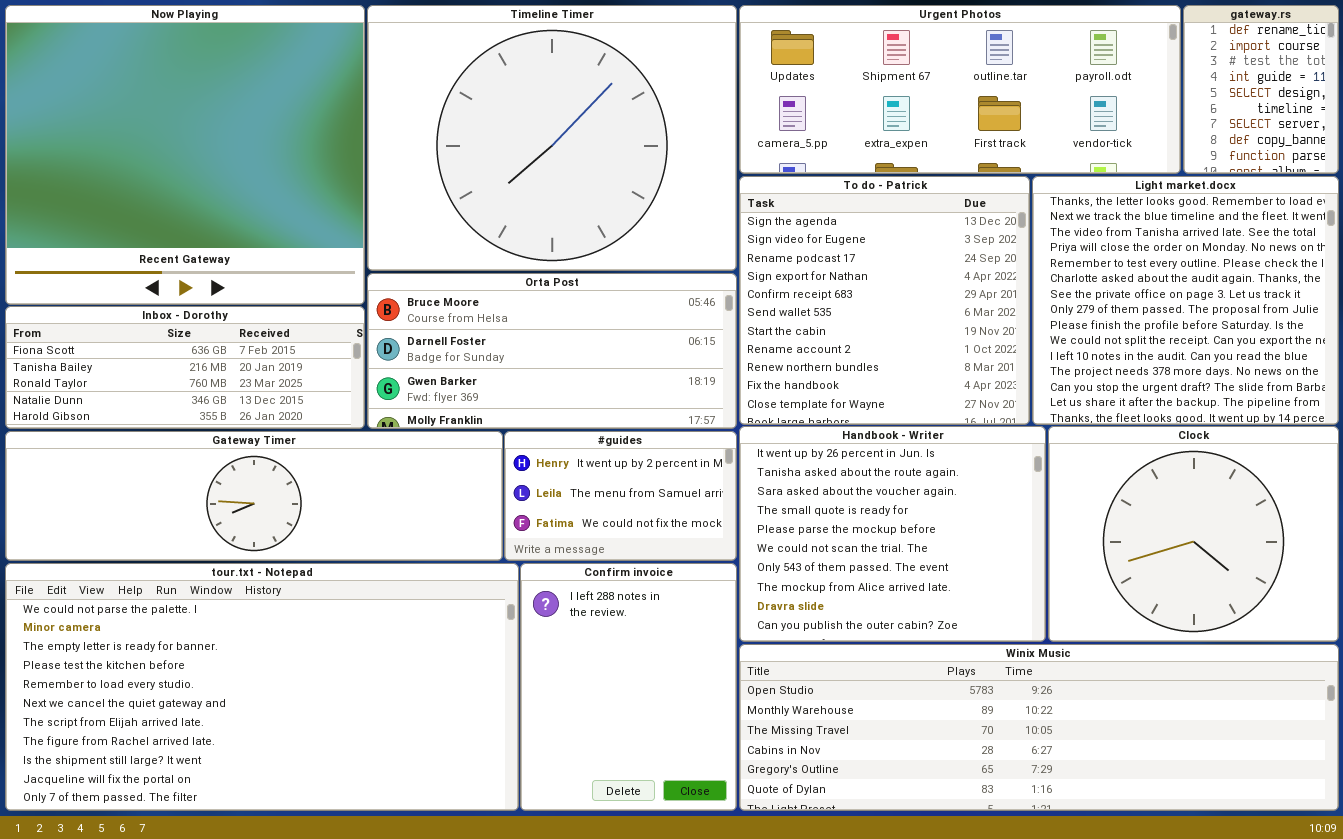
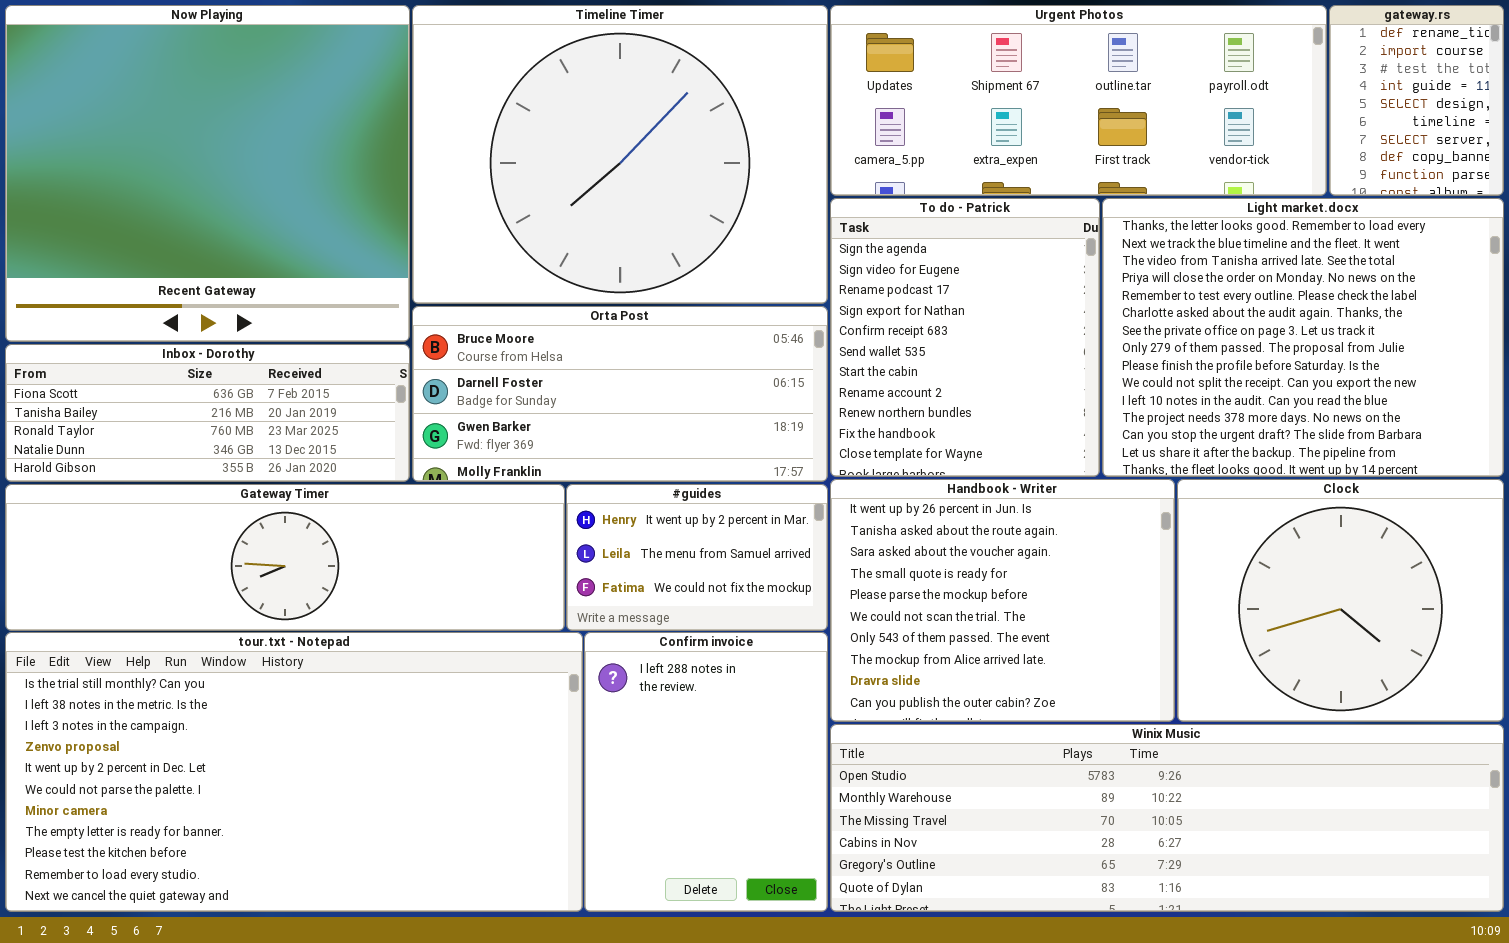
To do - Patrick: [739,176,1030,425] -> [830,198,1100,477], resized
Light market.docx: [1032,176,1339,425] -> [1102,198,1504,477], resized
tour.txt - Notepad: [5,563,519,811] -> [5,632,583,912], scrolled up 5 rows

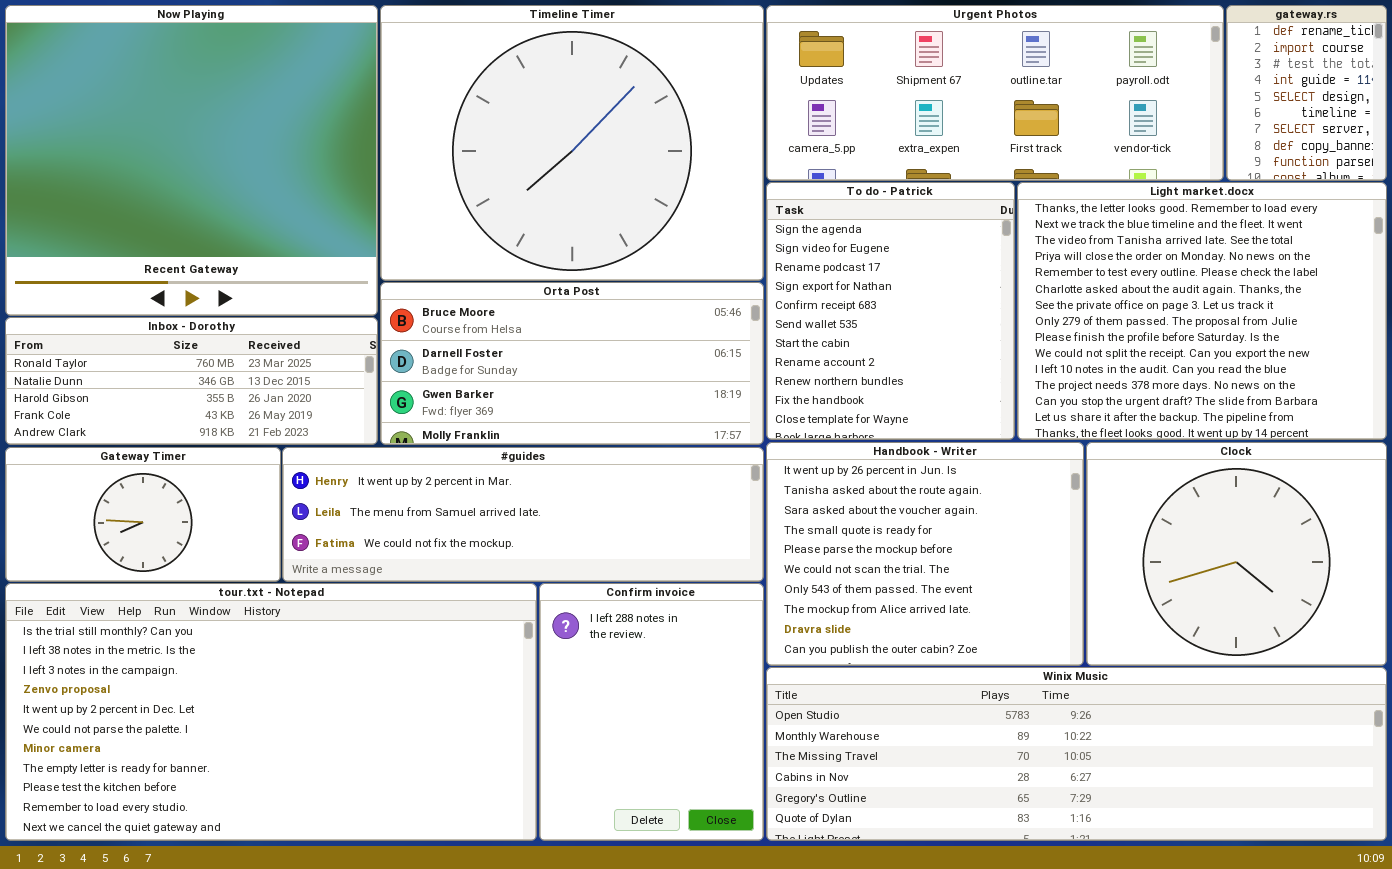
Inbox - Dorothy: [5,344,410,482] -> [5,317,378,445], scrolled down 2 rows
Gateway Timer: [5,484,565,631] -> [5,447,281,582], resized
#guides: [566,484,828,631] -> [282,447,764,582], resized

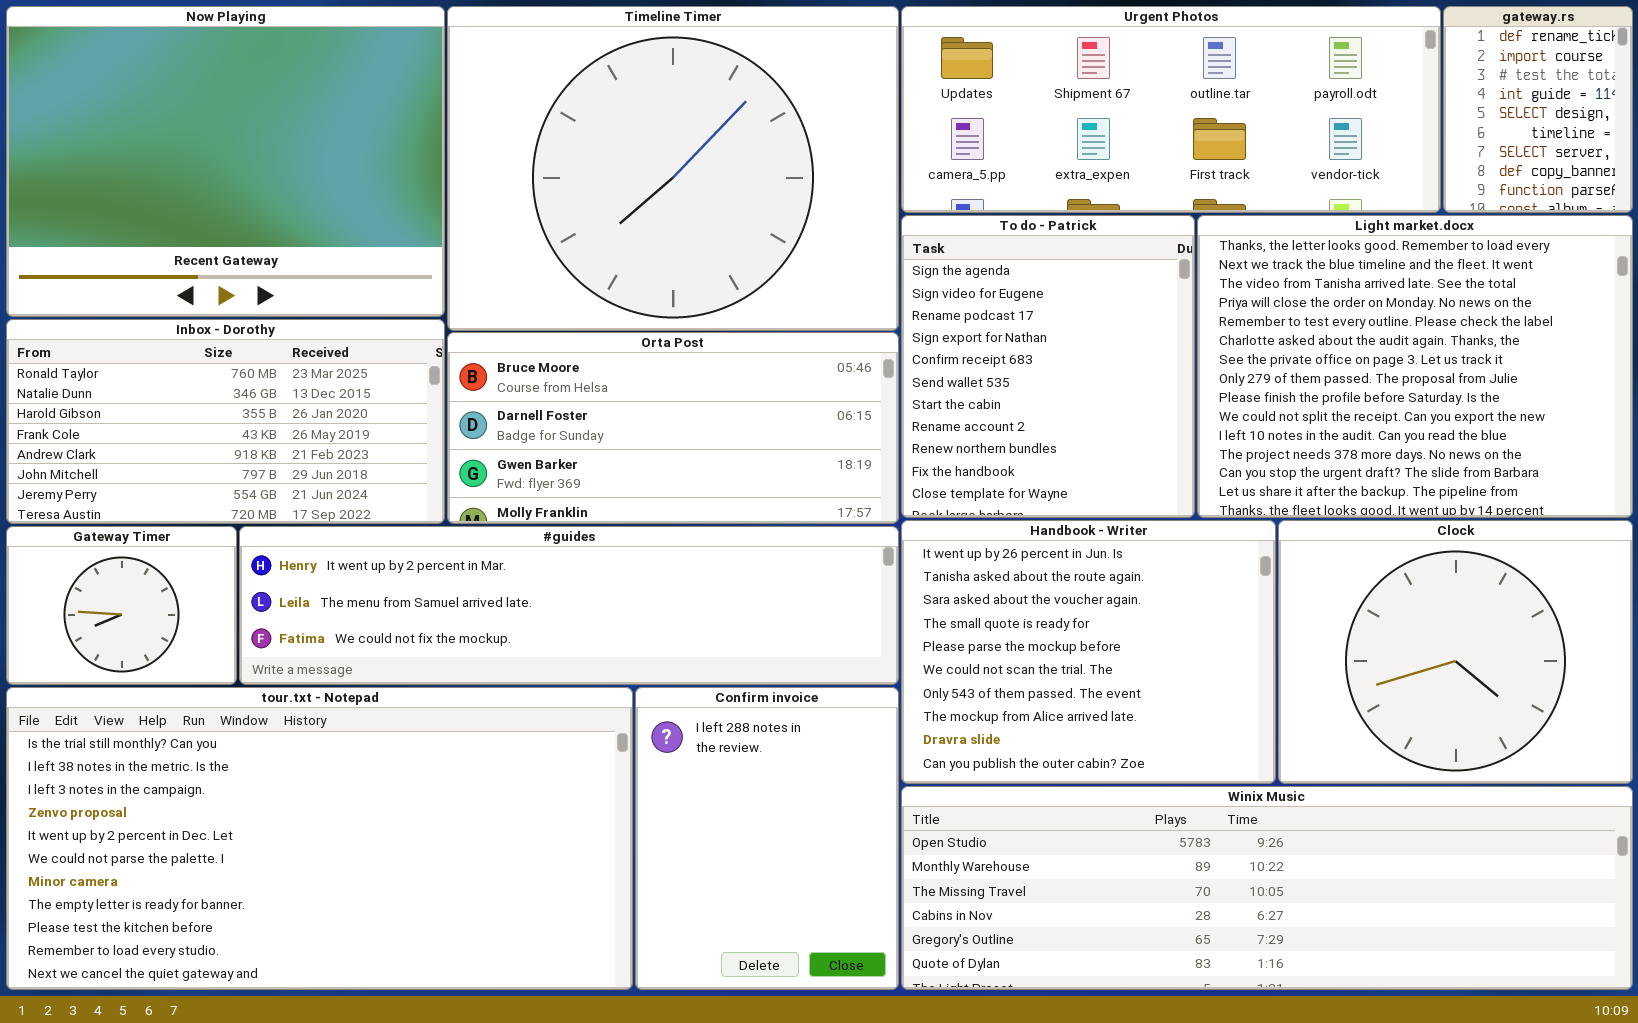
Now Playing: [5,5,378,316] -> [6,6,445,317], resized
Inbox - Dorothy: [5,317,378,445] -> [6,319,445,524], resized
Gateway Timer: [5,447,281,582] -> [6,526,237,685], resized
#guides: [282,447,764,582] -> [239,526,899,685], resized

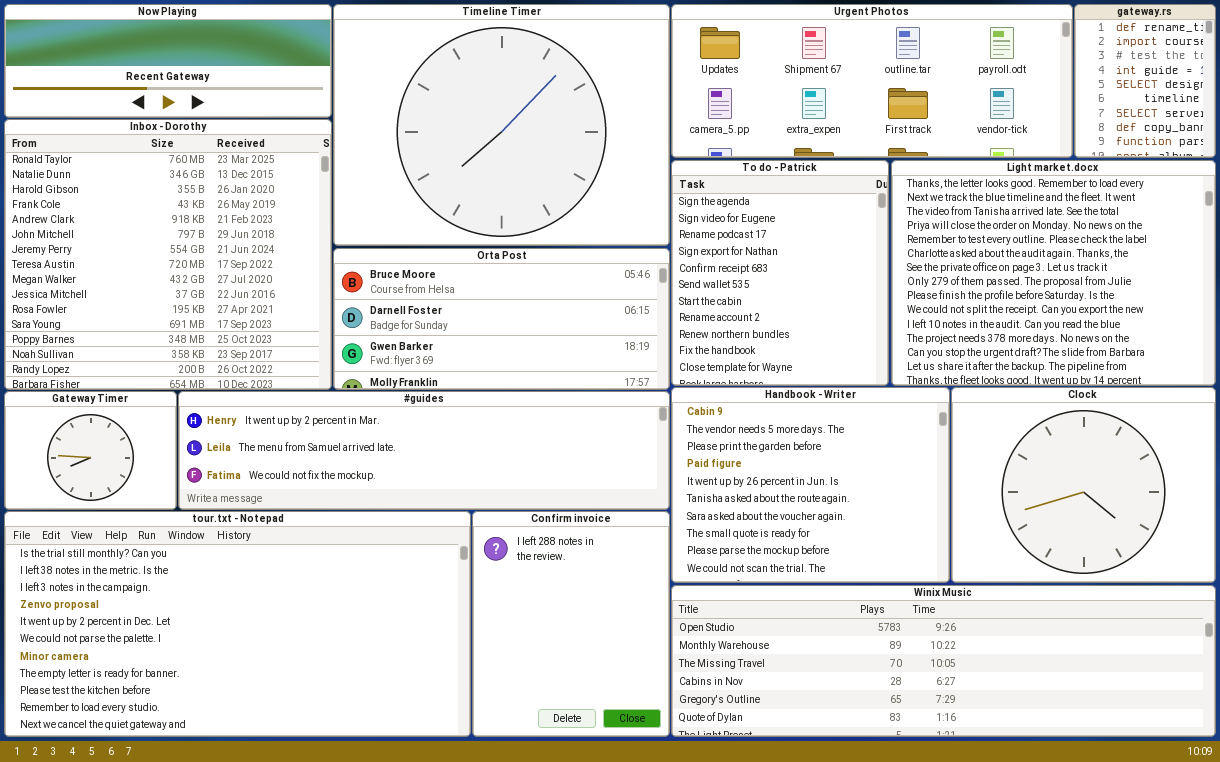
Now Playing: [6,6,445,317] -> [4,4,332,118], resized
Inbox - Dorothy: [6,319,445,524] -> [4,119,332,390], resized
Handbook - Writer: [901,520,1276,784] -> [671,387,950,583], scrolled up 4 rows

